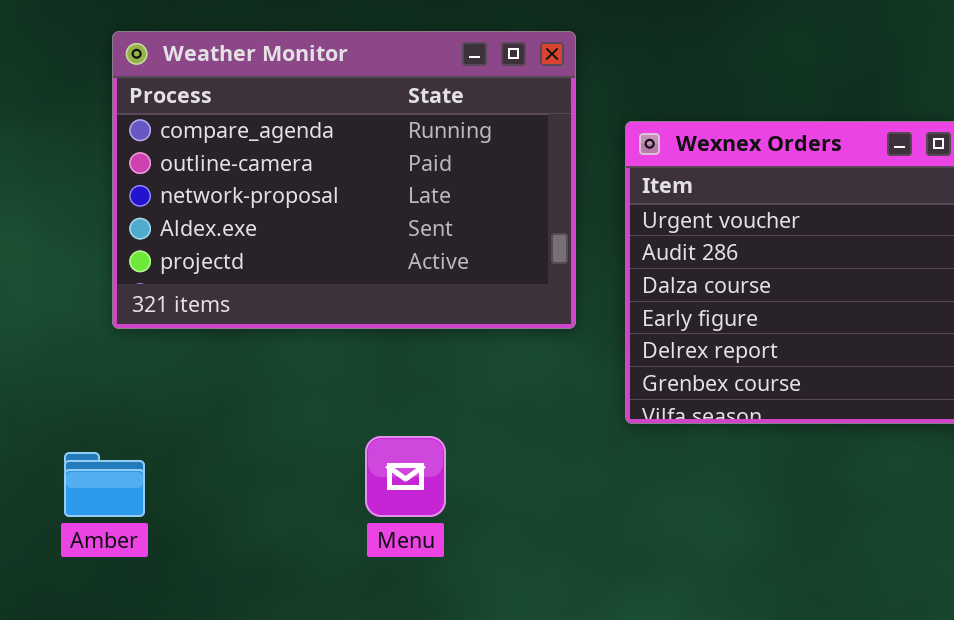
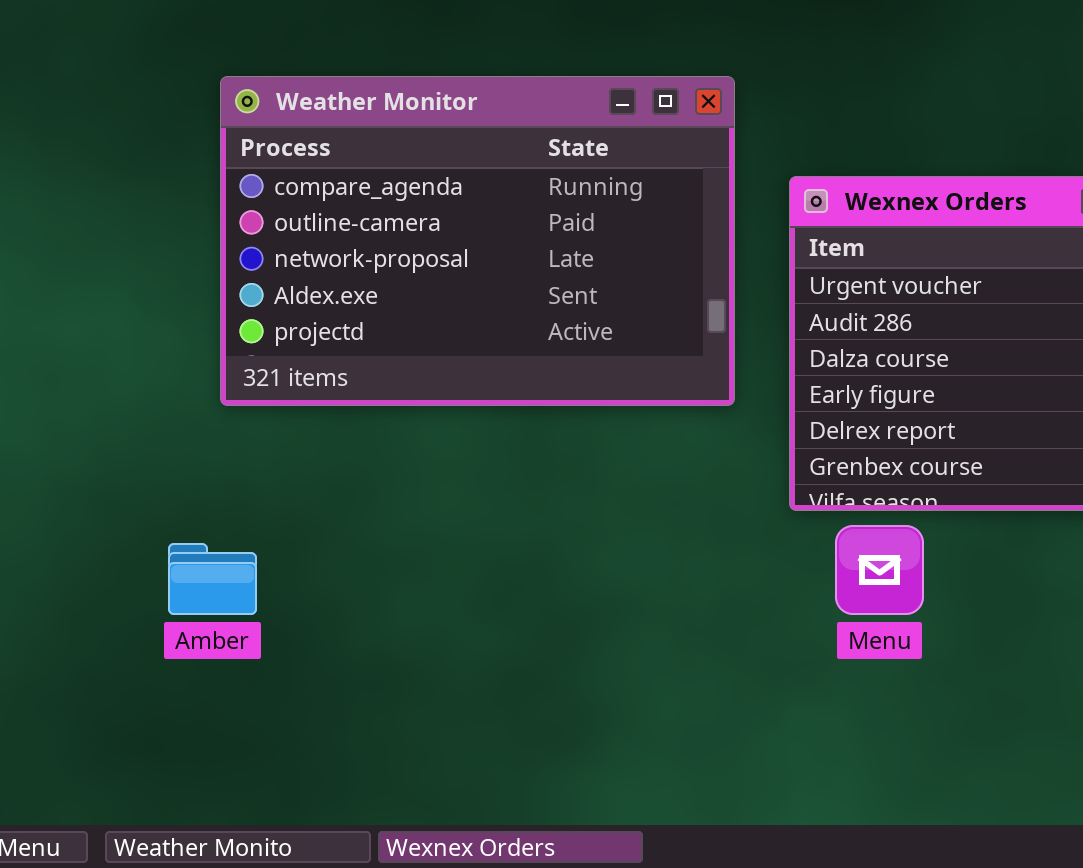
Menu: [365,436,446,517] -> [835,525,924,615], moved

